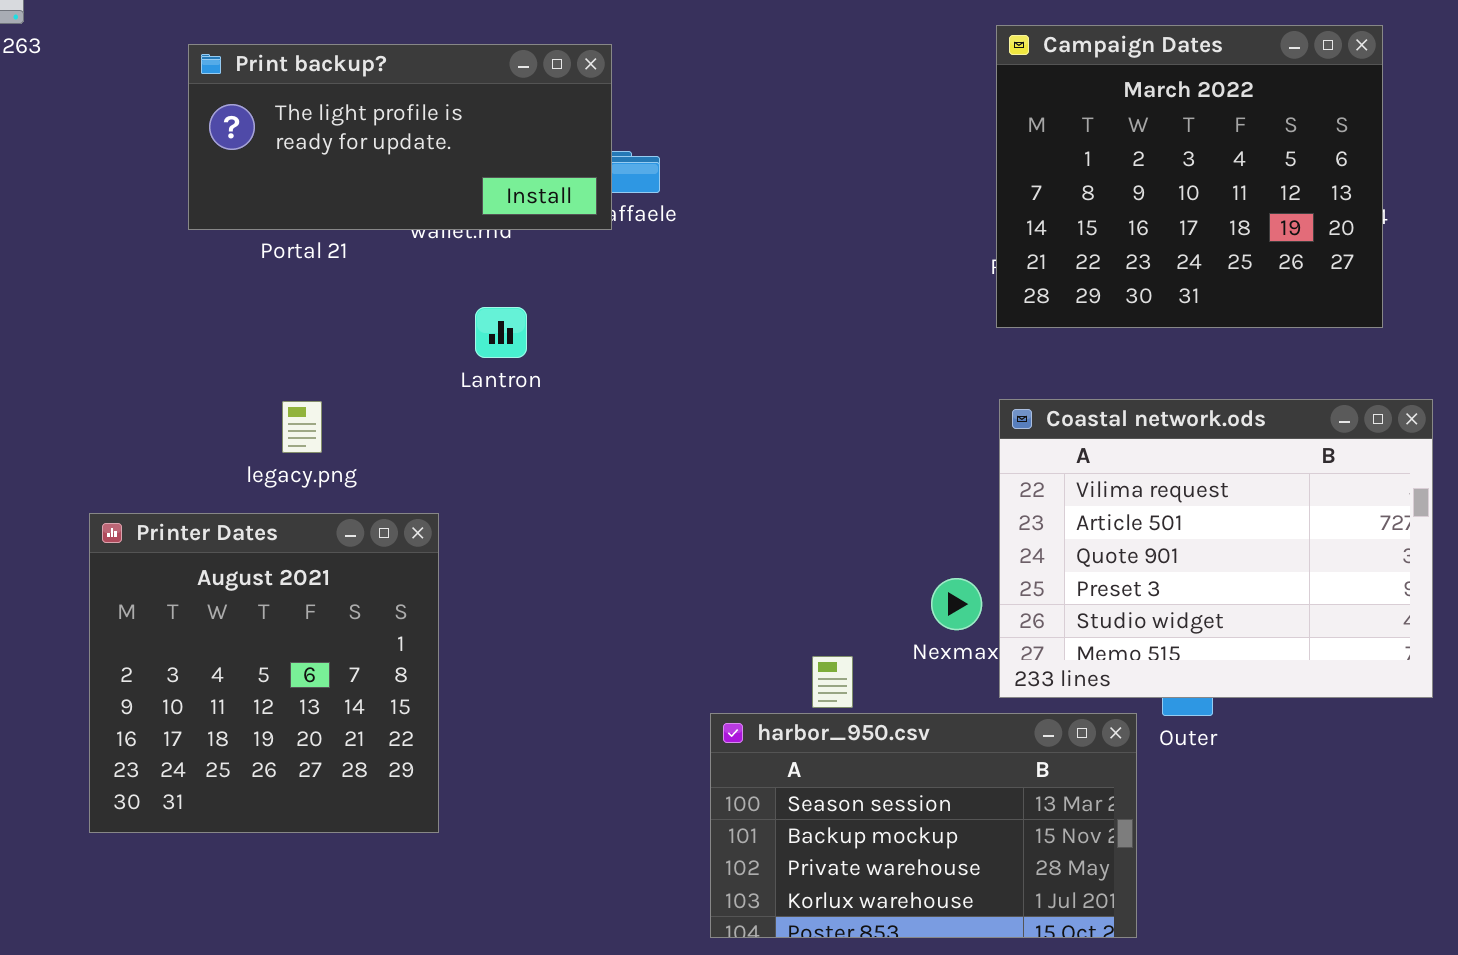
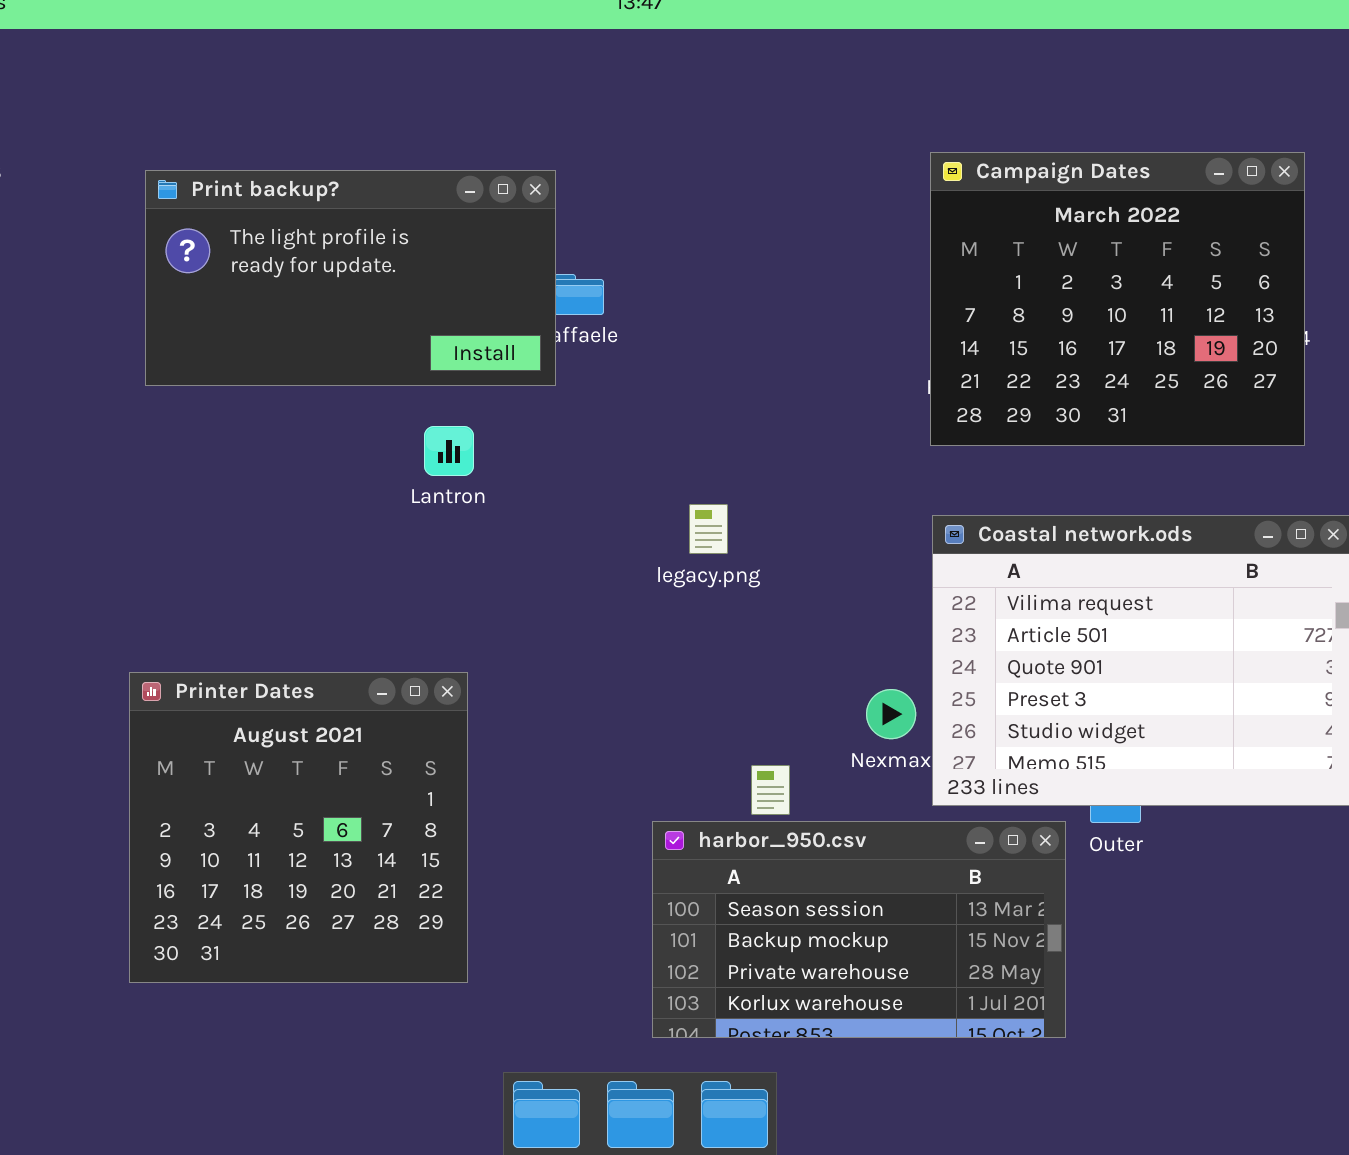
Print backup?: [188,44,612,230] -> [145,170,556,386], resized
legacy.png: [282,401,322,453] -> [689,504,728,554], moved
Printer Dates: [89,513,439,833] -> [129,672,468,983], moved

